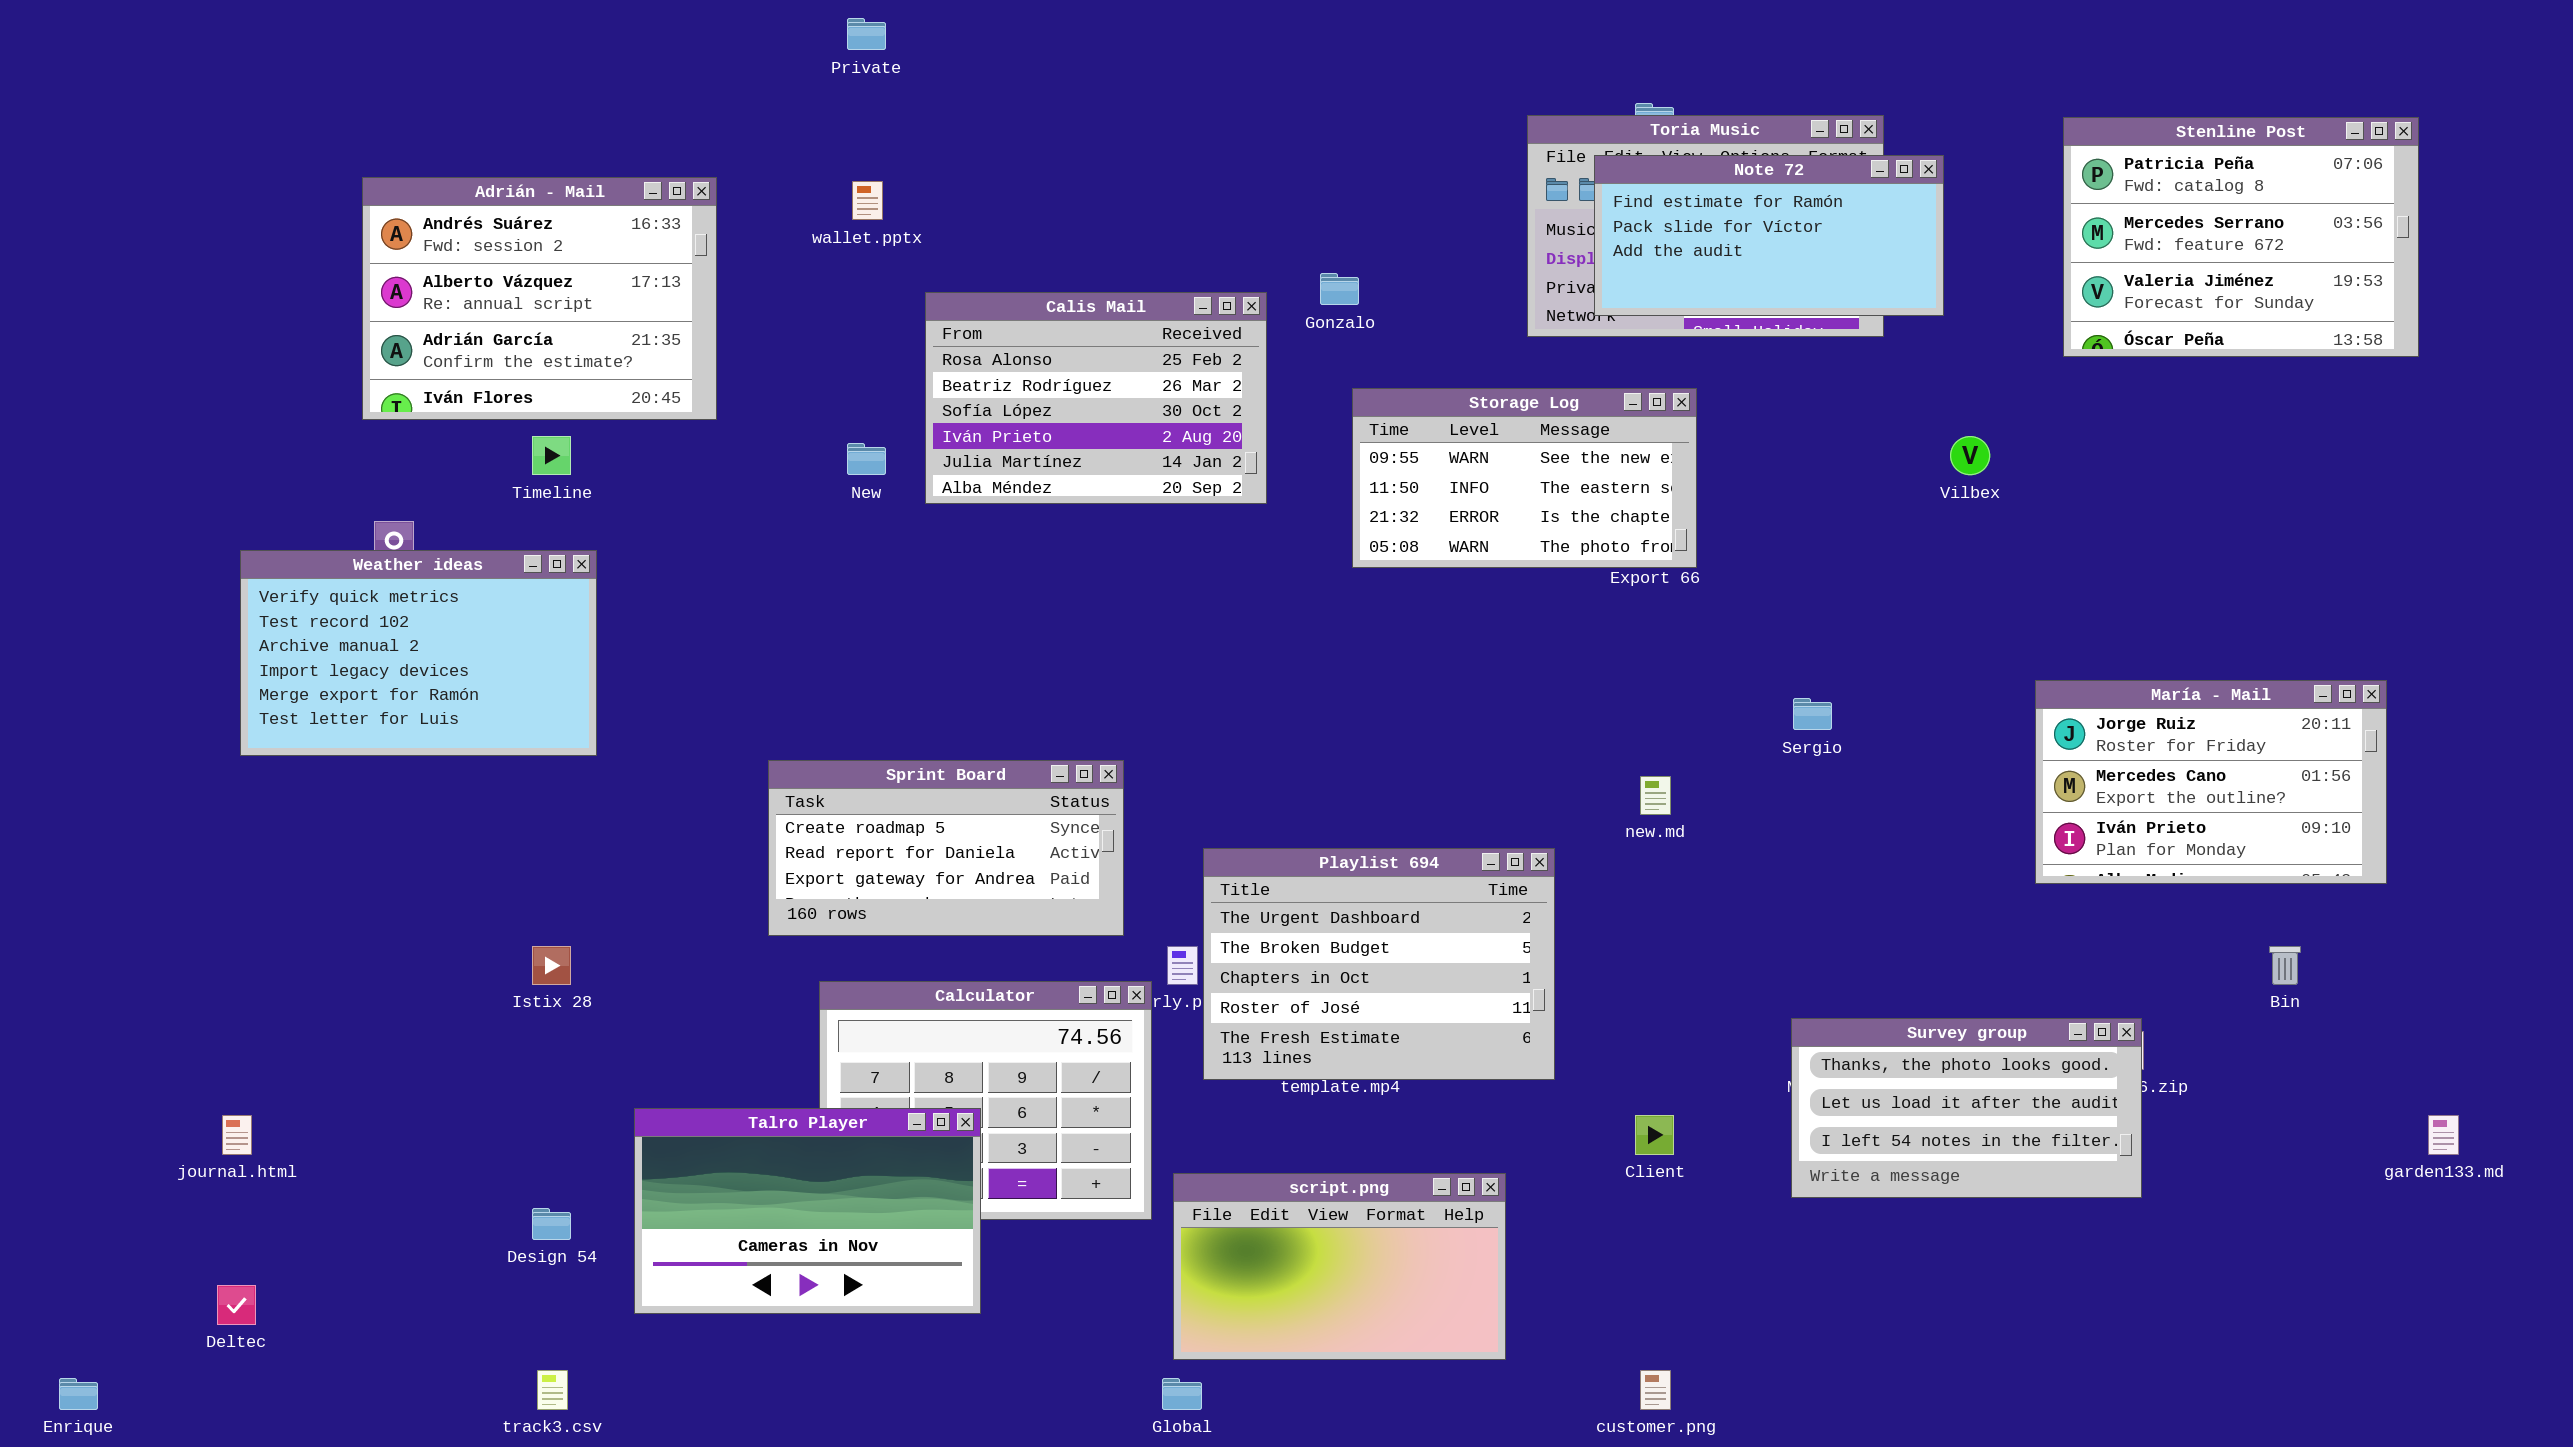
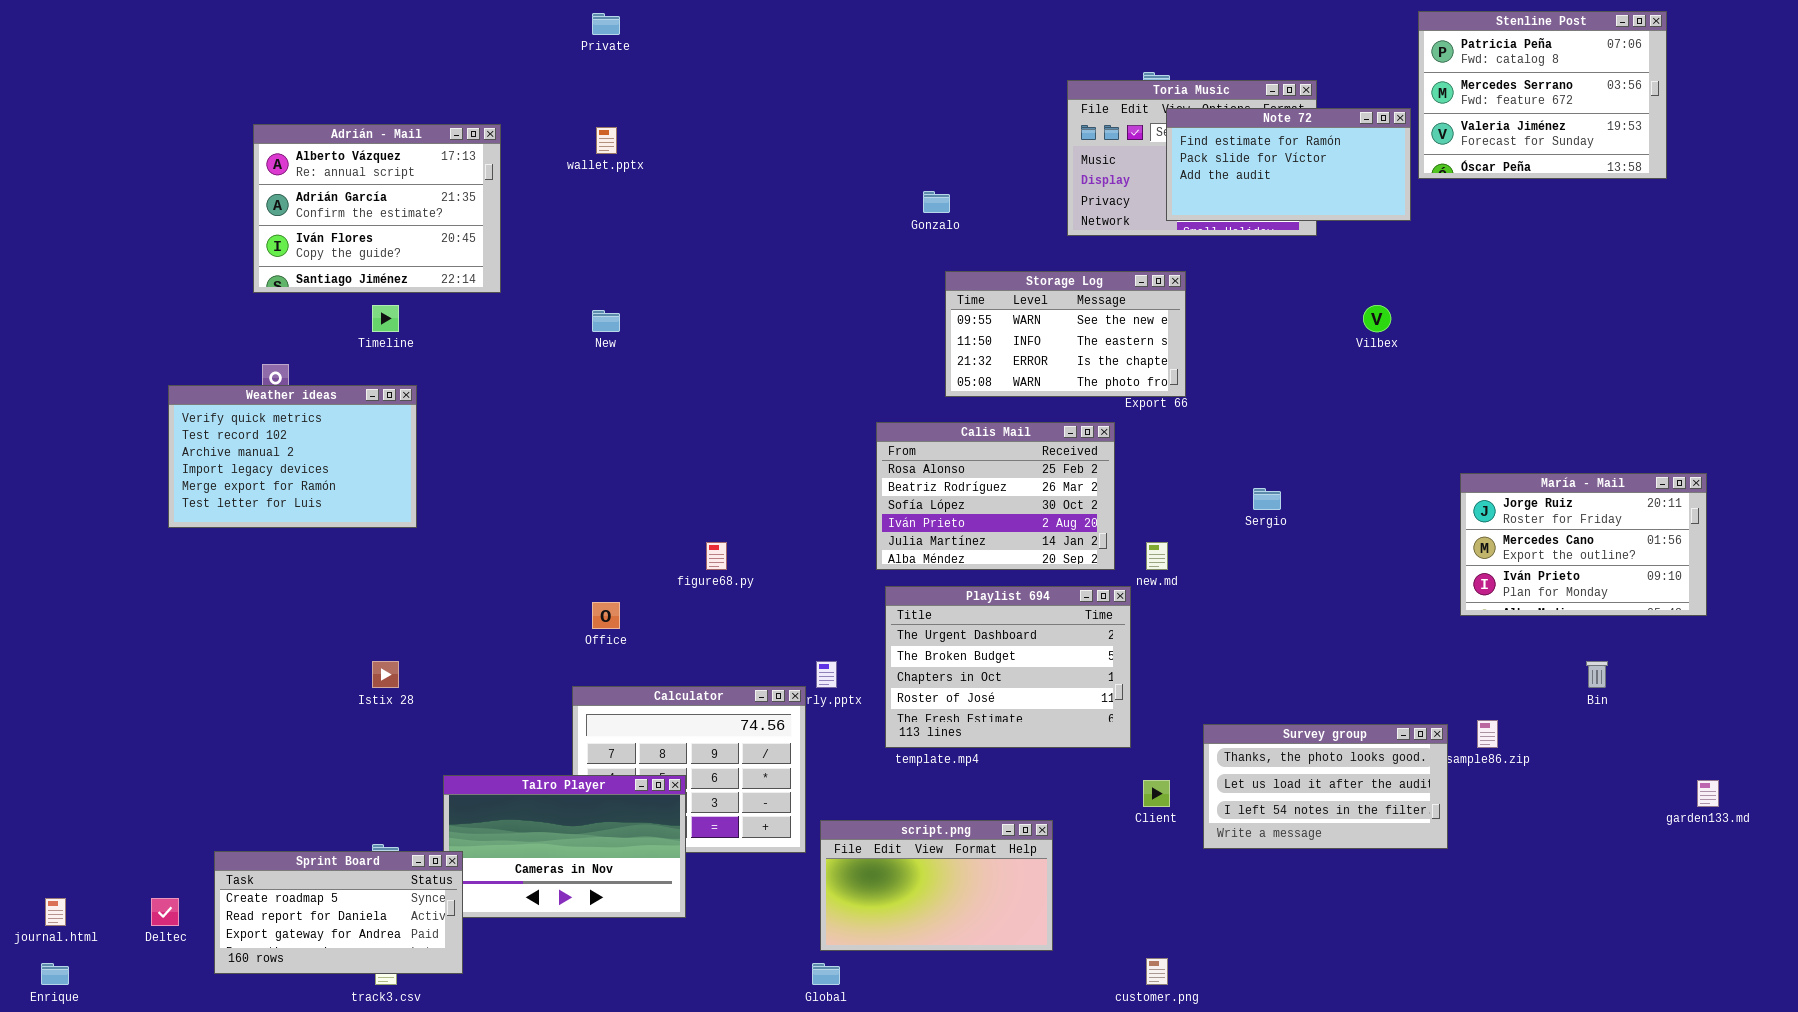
Stenline Post: [2063,117,2419,357] -> [1418,11,1667,179], moved
Note 72: [1594,155,1944,316] -> [1166,108,1411,221], moved
Adrián - Mail: [362,177,717,420] -> [253,124,501,293], scrolled down 1 row
Calis Mail: [925,292,1267,504] -> [876,422,1115,570], moved
María - Mail: [2035,680,2387,884] -> [1460,473,1707,616], moved
Sprint Board: [768,760,1124,936] -> [214,851,463,974], moved
Playlist 694: [1203,848,1555,1080] -> [885,586,1131,748], moved
Survey group: [1791,1018,2142,1198] -> [1203,724,1448,849], moved
journal.html: [222,1115,252,1155] -> [45,898,66,926], moved

